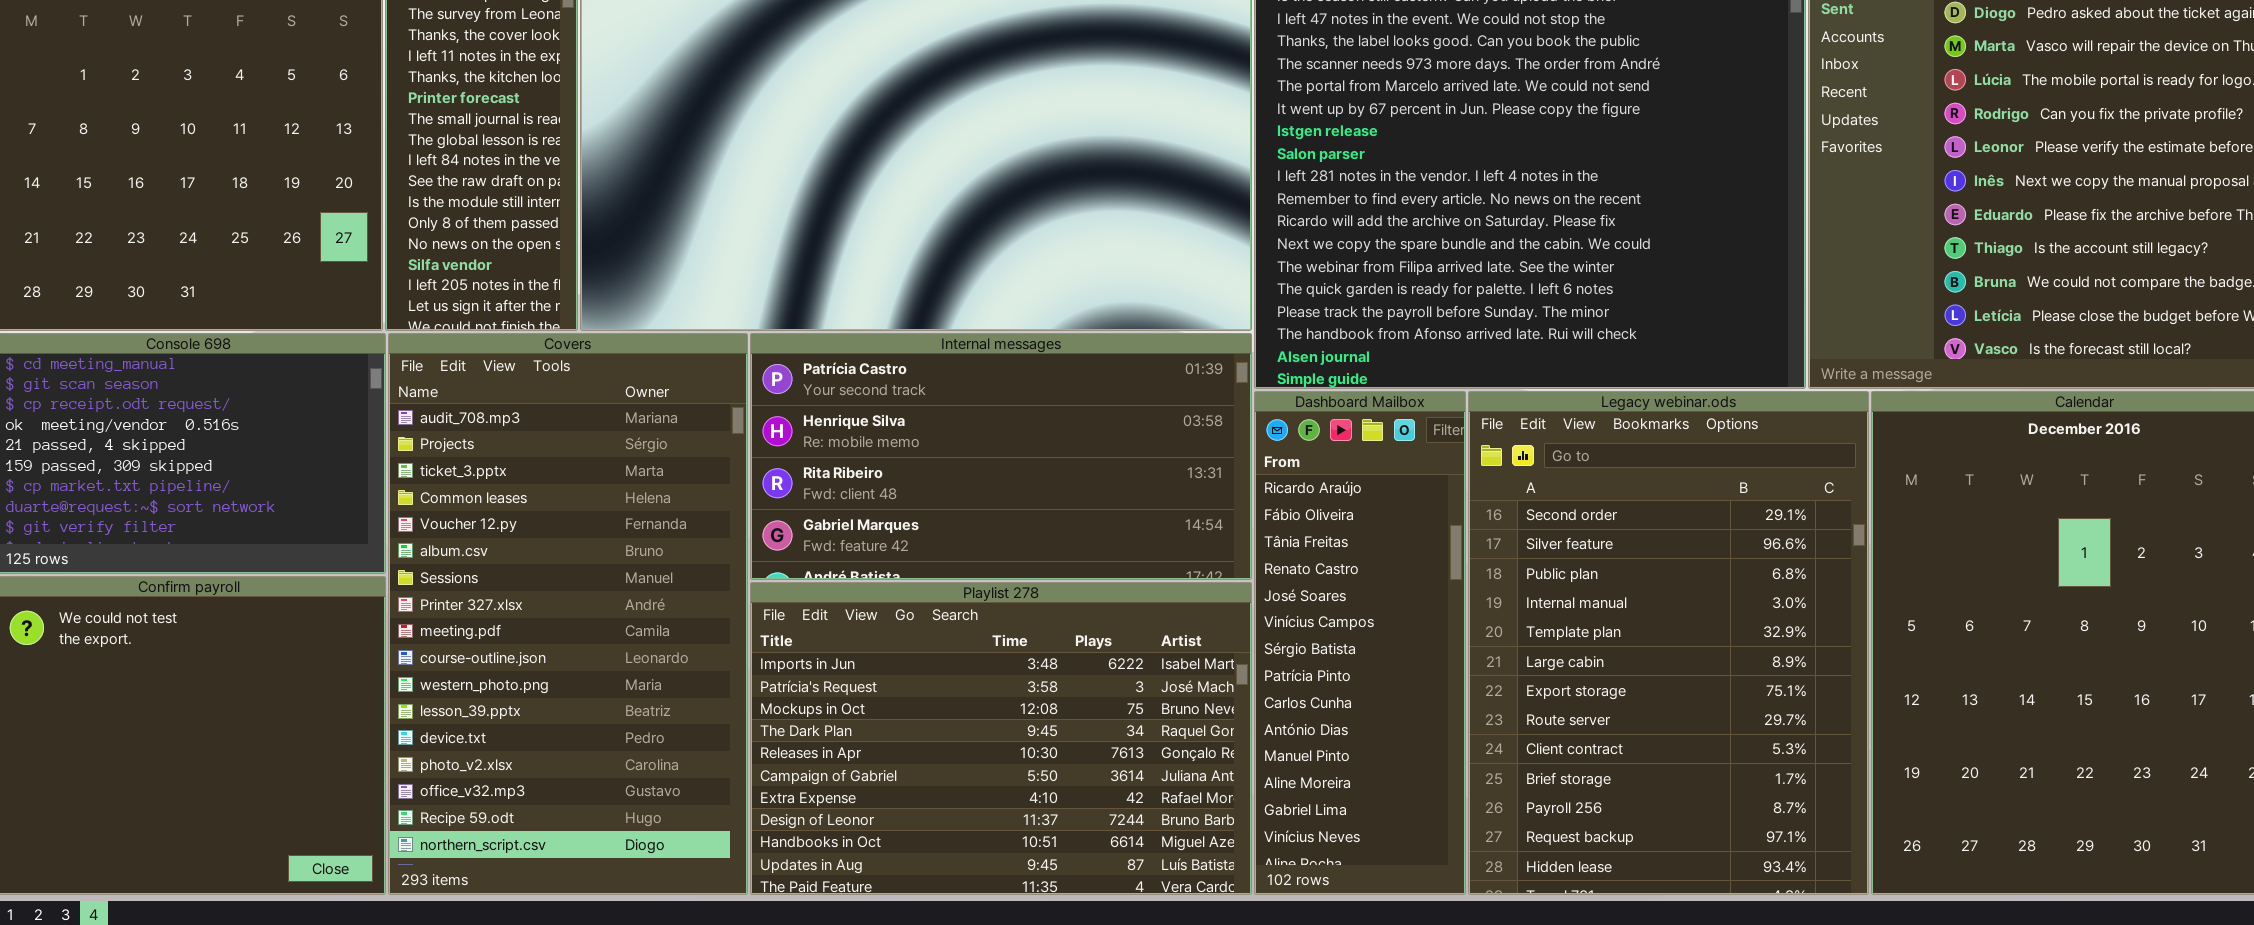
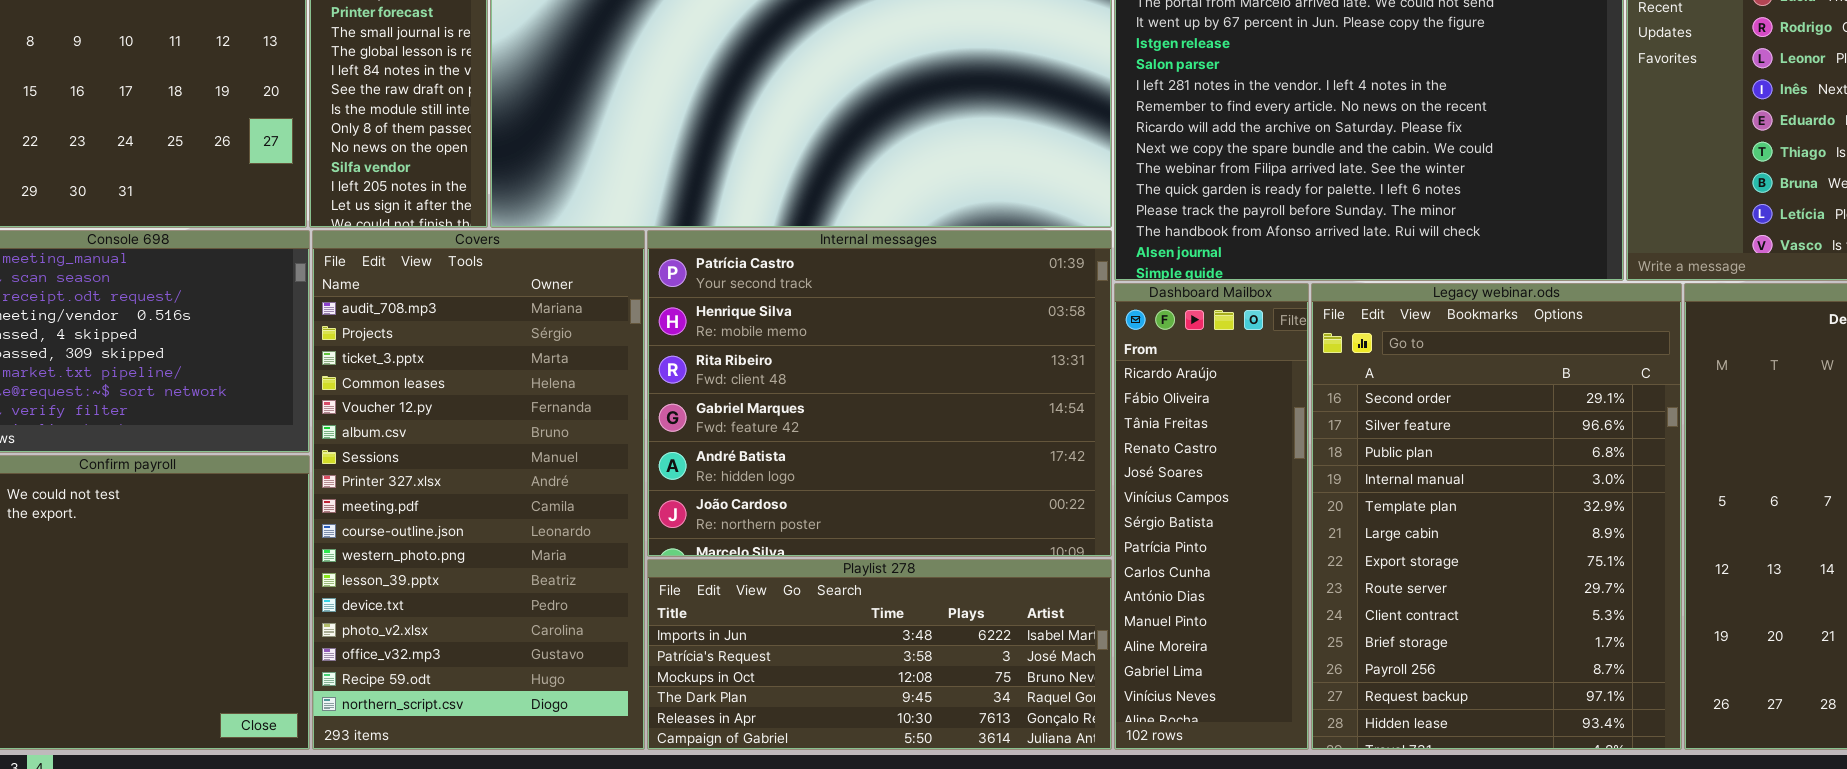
Internal messages: [750,333,1252,580] -> [647,230,1112,557], resized
Playlist 278: [750,582,1252,895] -> [647,559,1112,750], resized

